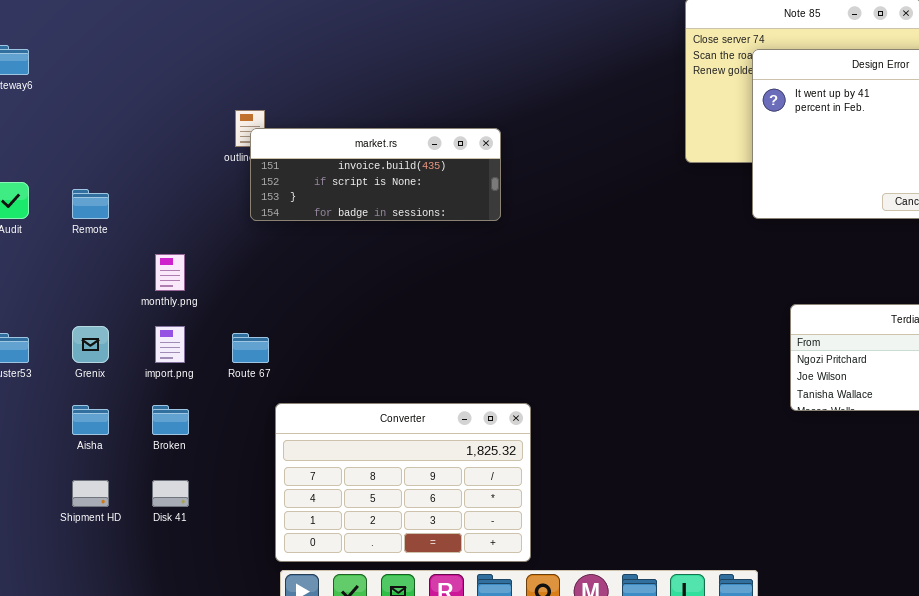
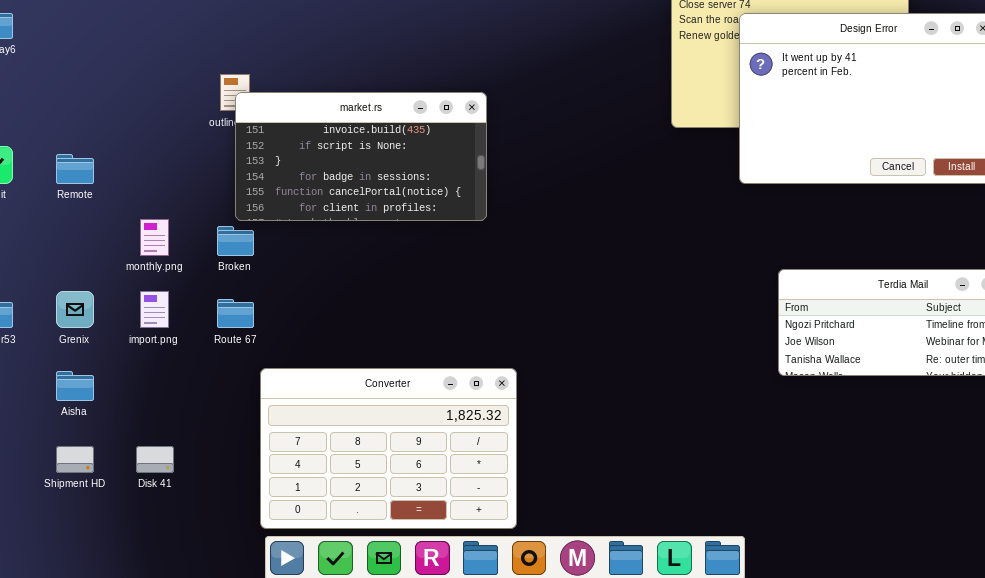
market.rs: [250,128,501,221] -> [235,92,487,221], resized
Broken: [152,405,189,435] -> [217,226,254,256], moved

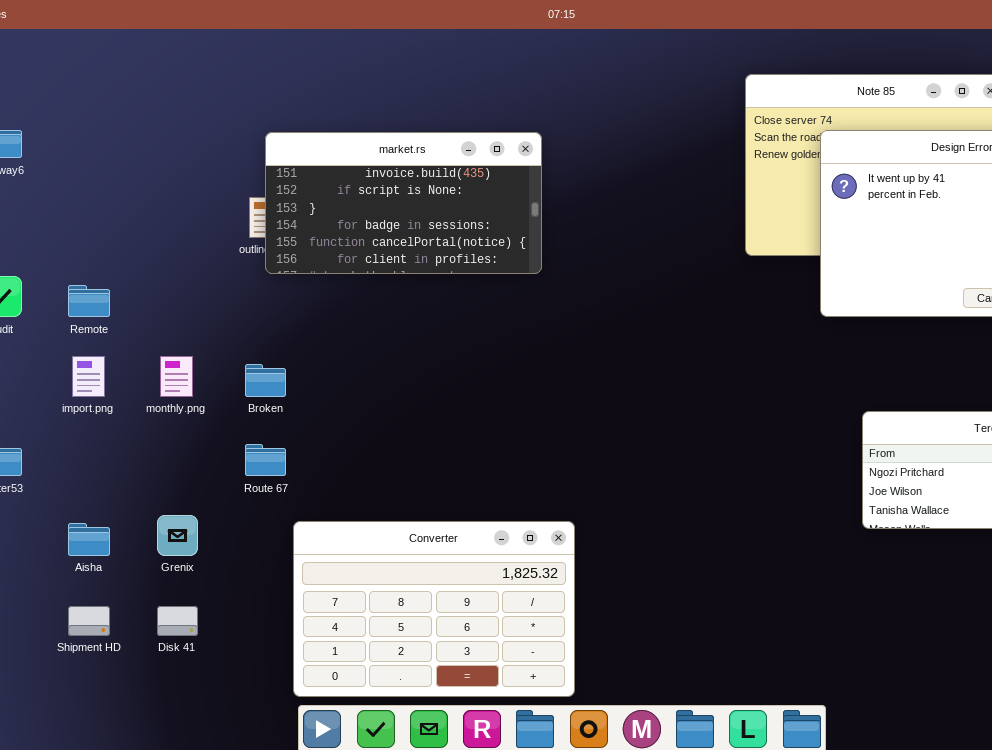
market.rs: [235,92,487,221] -> [265,132,542,274], moved
Grenix: [56,291,94,328] -> [157,515,198,556], moved
import.png: [140,291,169,328] -> [72,356,105,397], moved

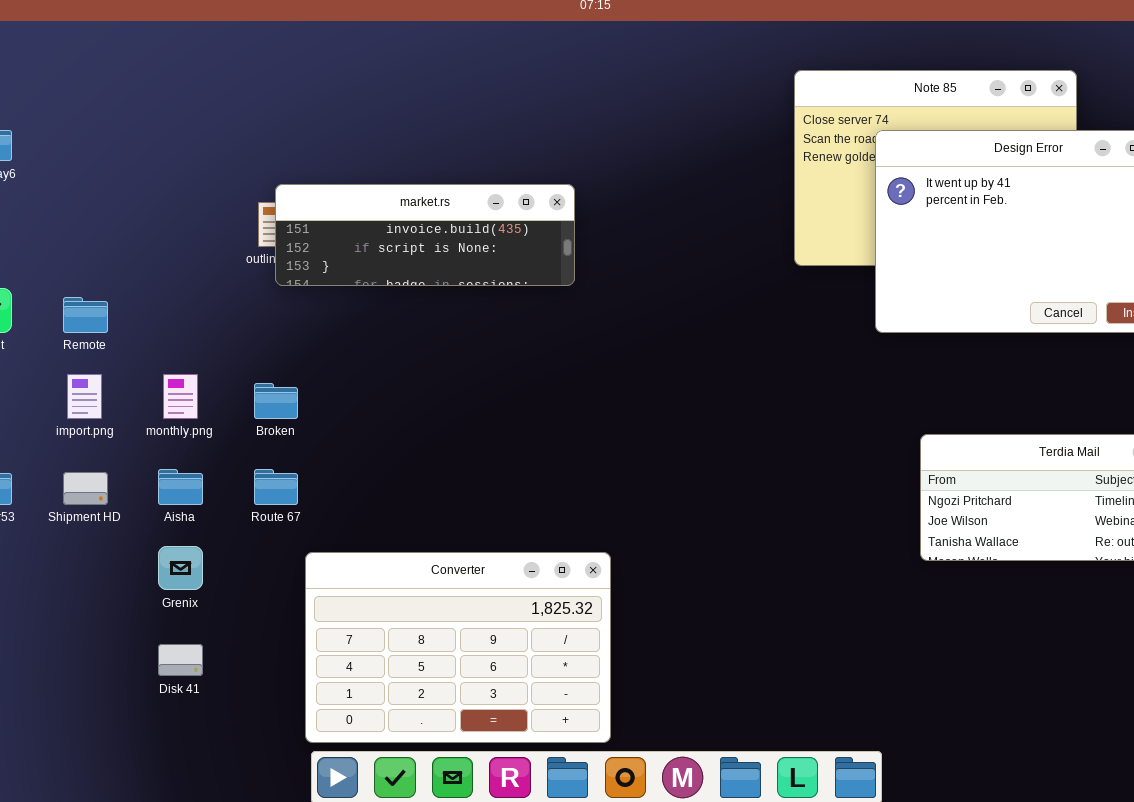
market.rs: [265,132,542,274] -> [275,184,575,286], resized
Aisha: [68,523,110,556] -> [158,469,203,505], moved
Shipment HD: [68,606,110,636] -> [63,472,108,505], moved

